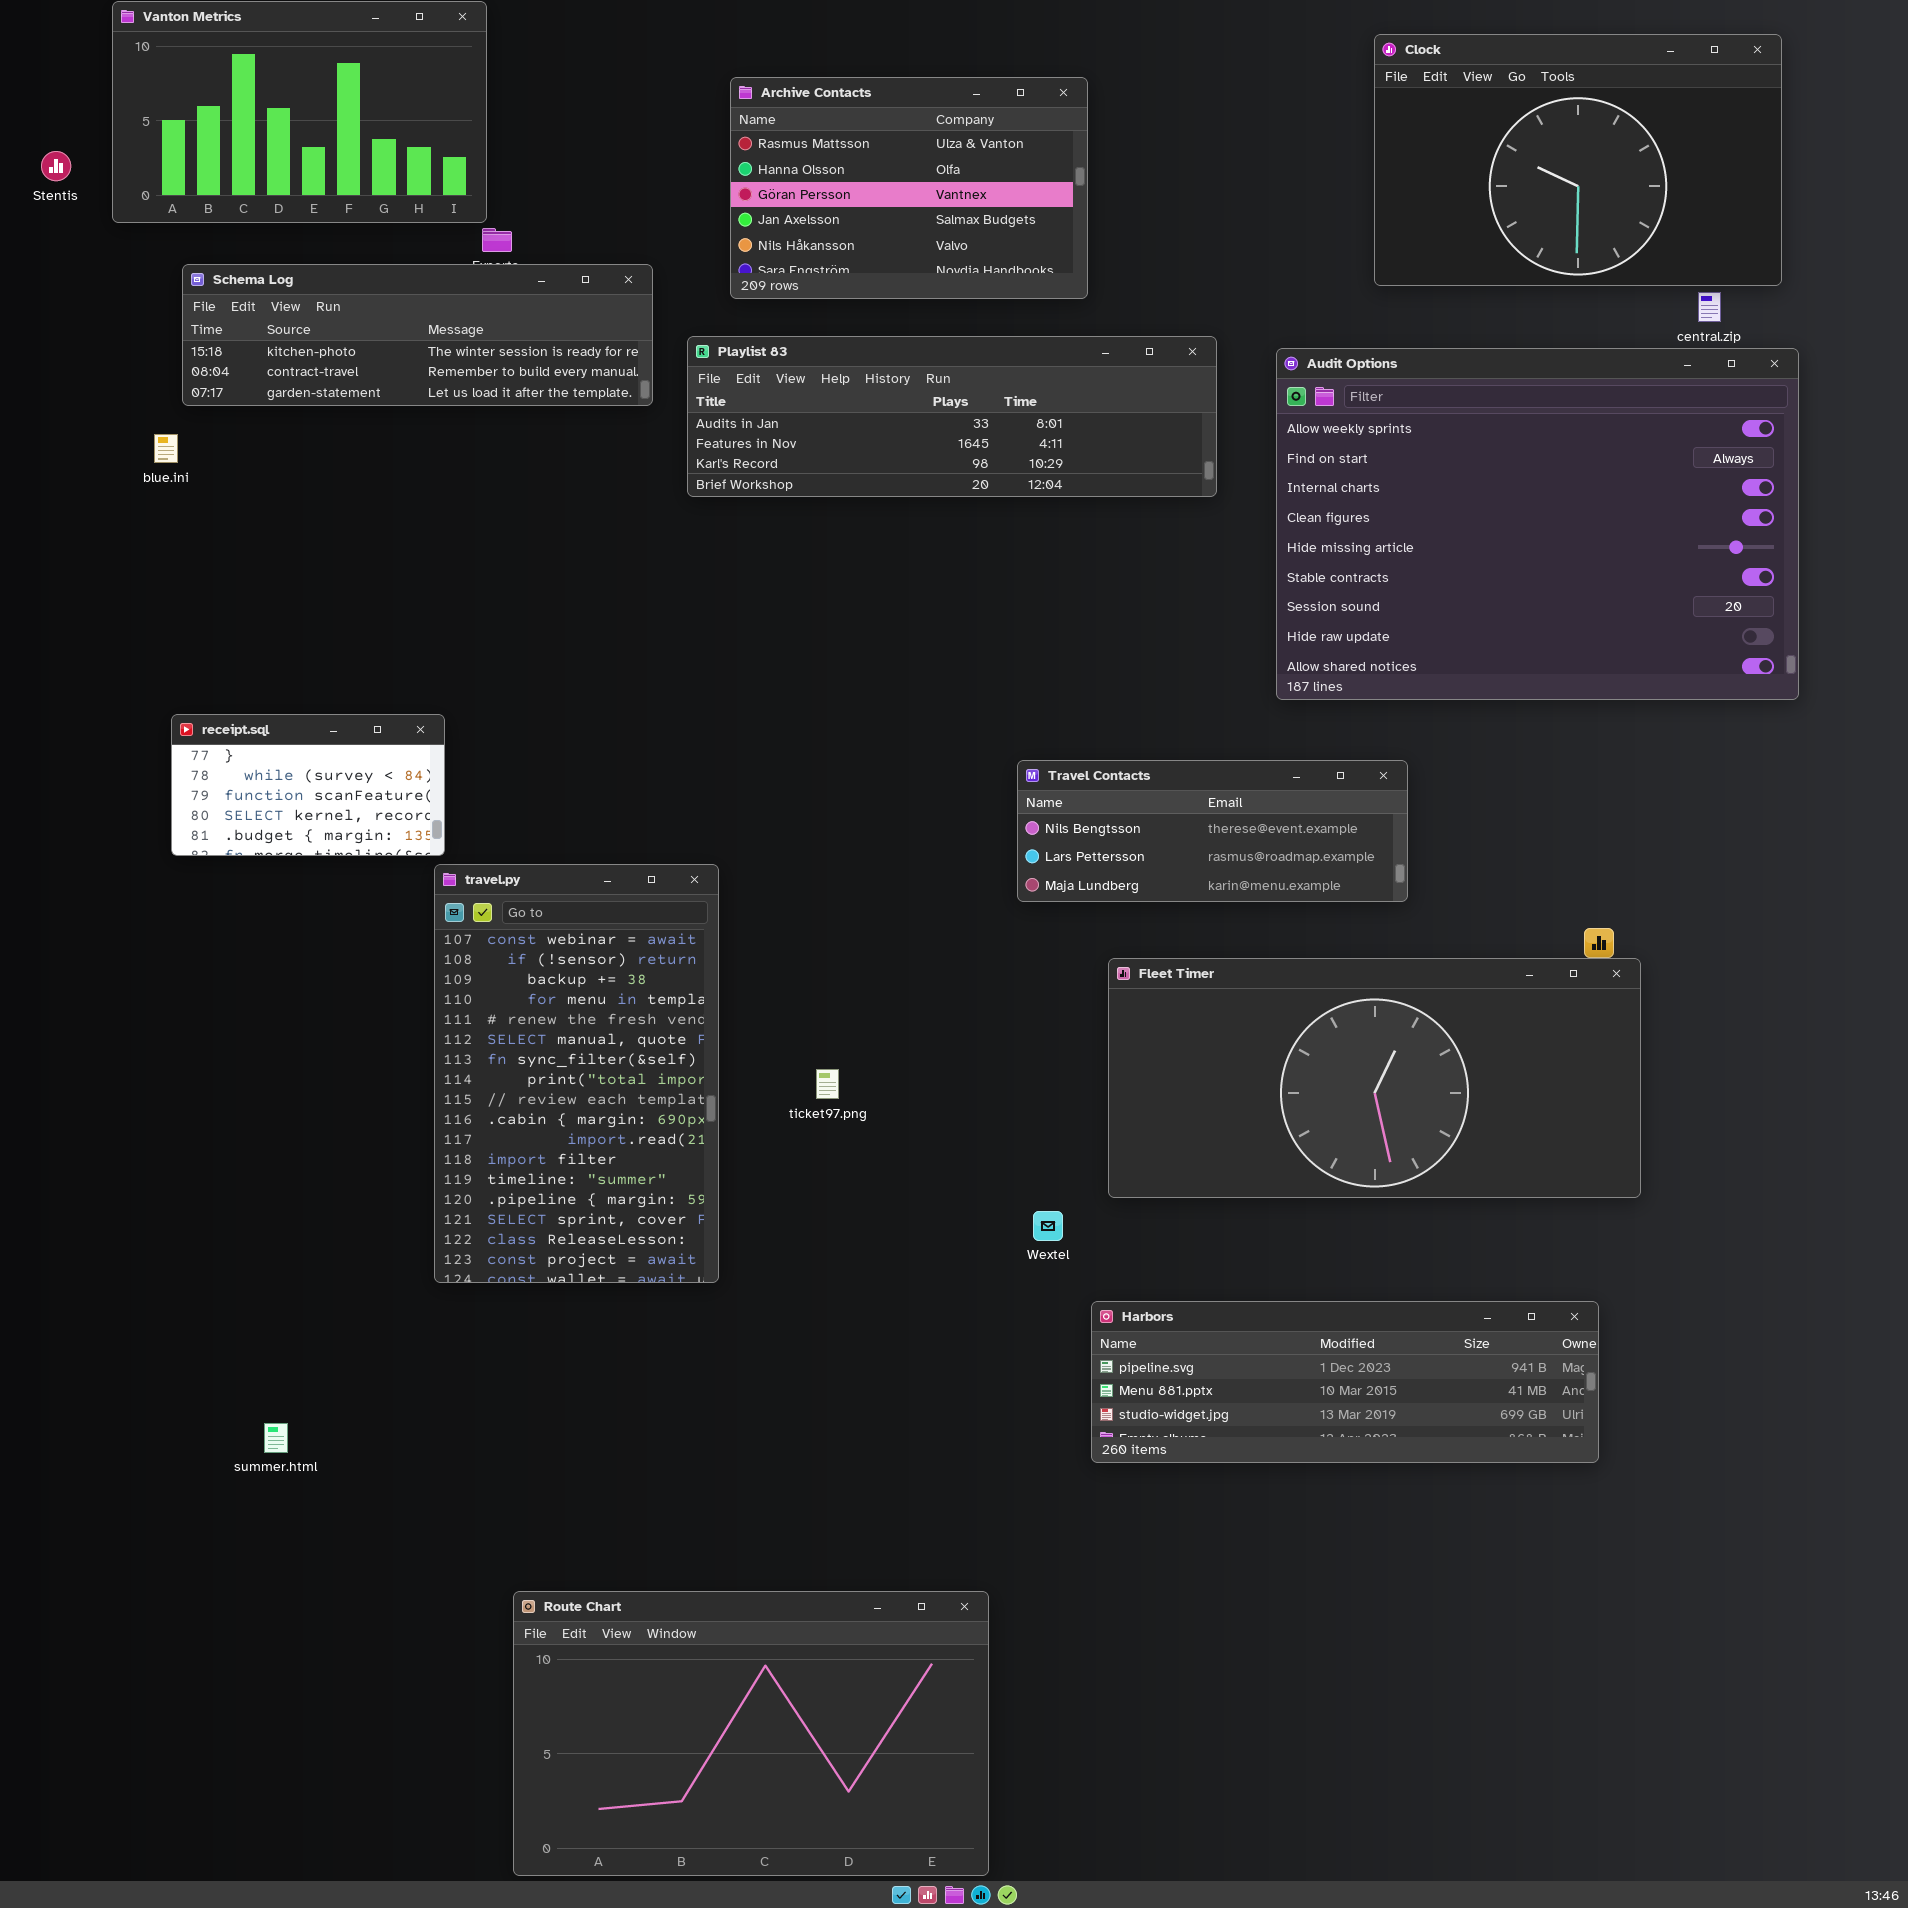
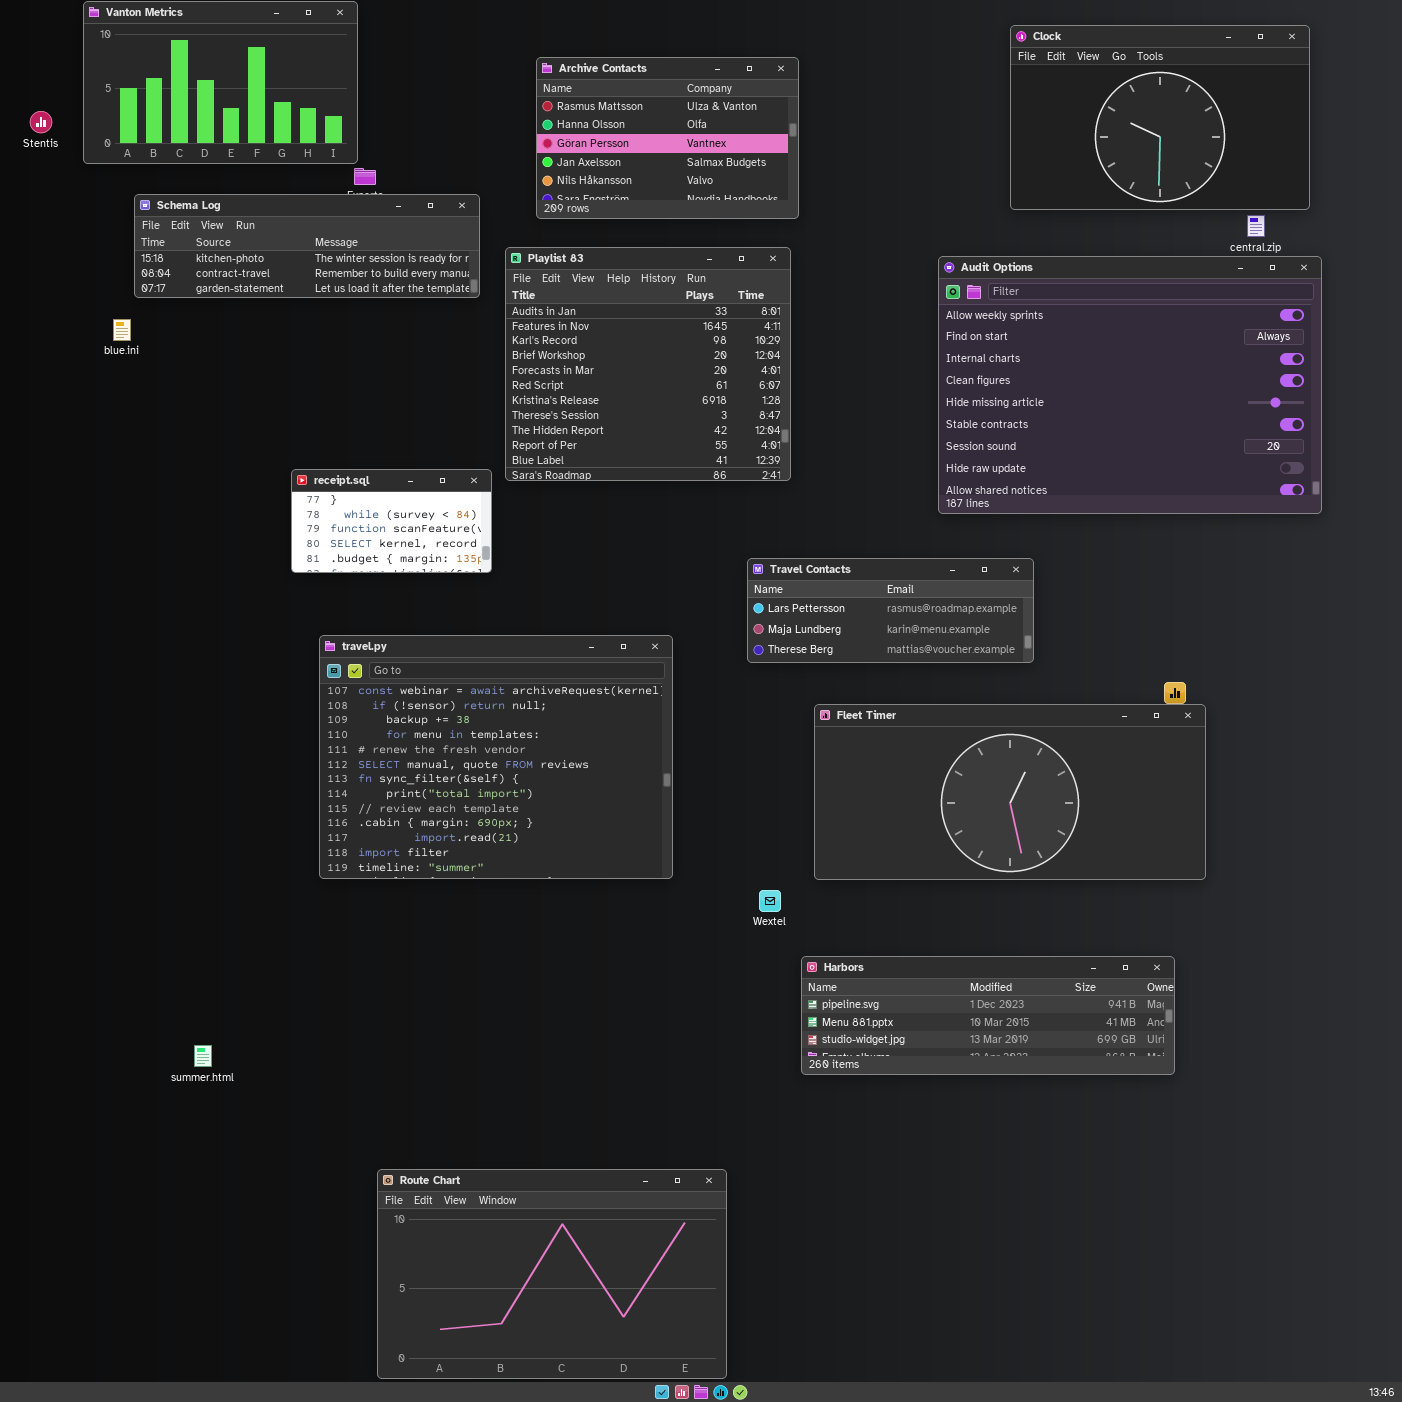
Playlist 83: [687,336,1217,497] -> [505,247,791,481], resized
receipt.sql: [171,714,445,856] -> [291,469,492,573], moved
Travel Contacts: [1017,760,1408,902] -> [747,558,1034,663], scrolled down 1 row
travel.py: [434,864,719,1283] -> [319,635,673,879], resized

